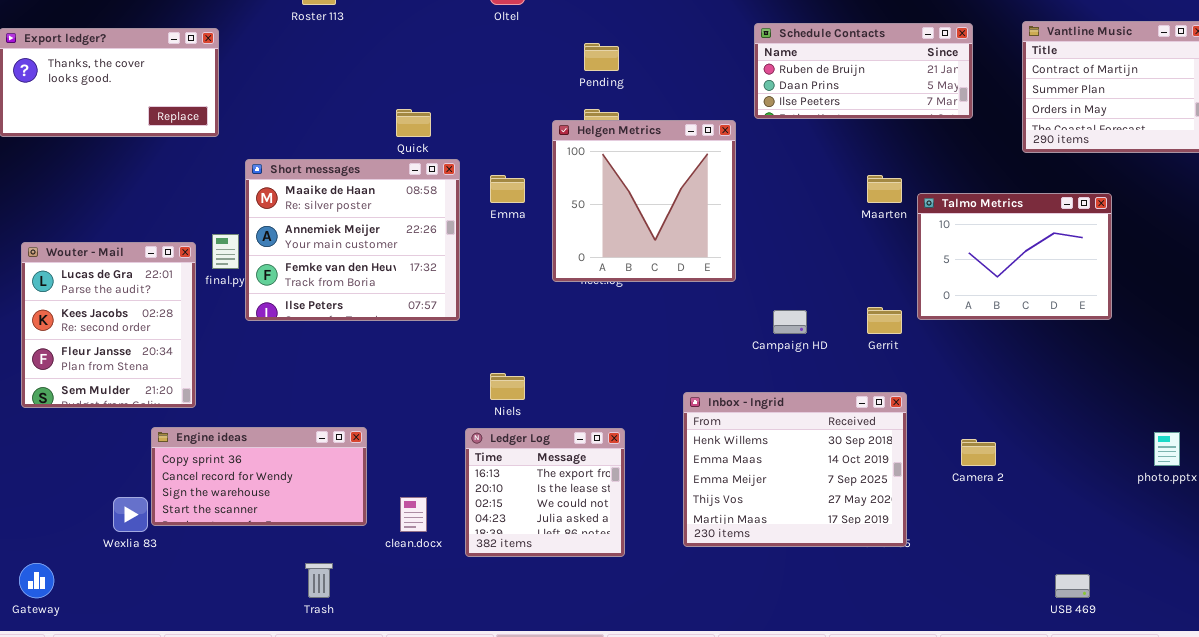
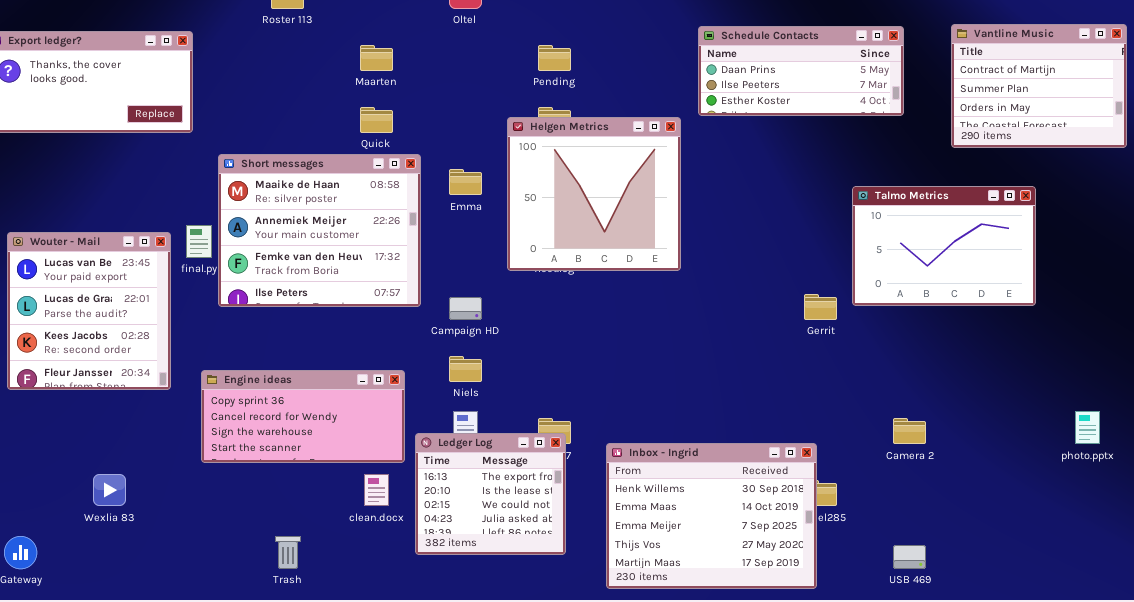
Schedule Contacts: [754,23,973,119] -> [698,26,904,116], scrolled down 1 row
Maarten: [867,175,902,203] -> [360,45,393,71], moved
Wouter - Mail: [21,242,196,408] -> [7,232,171,390], scrolled up 1 row
Campaign HD: [773,310,807,334] -> [449,297,482,320], moved
Inbox - Ingrid: [683,392,907,547] -> [606,443,817,589], moved
Engine ideas: [151,427,367,526] -> [201,370,405,463], moved
Ledger Log: [465,428,625,557] -> [415,433,566,555], moved
USB 469: [1055,574,1090,598] -> [893,545,926,569], moved

